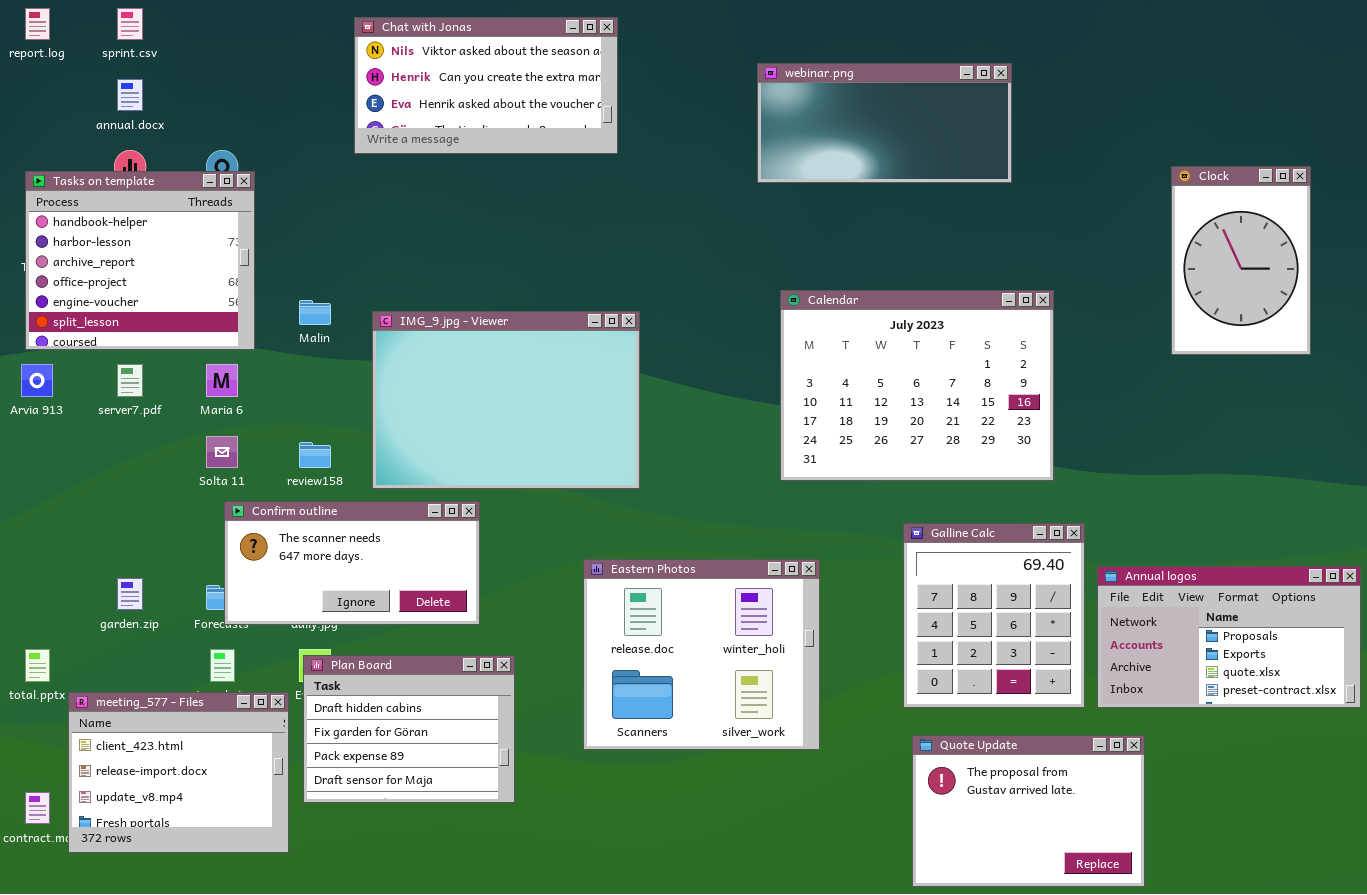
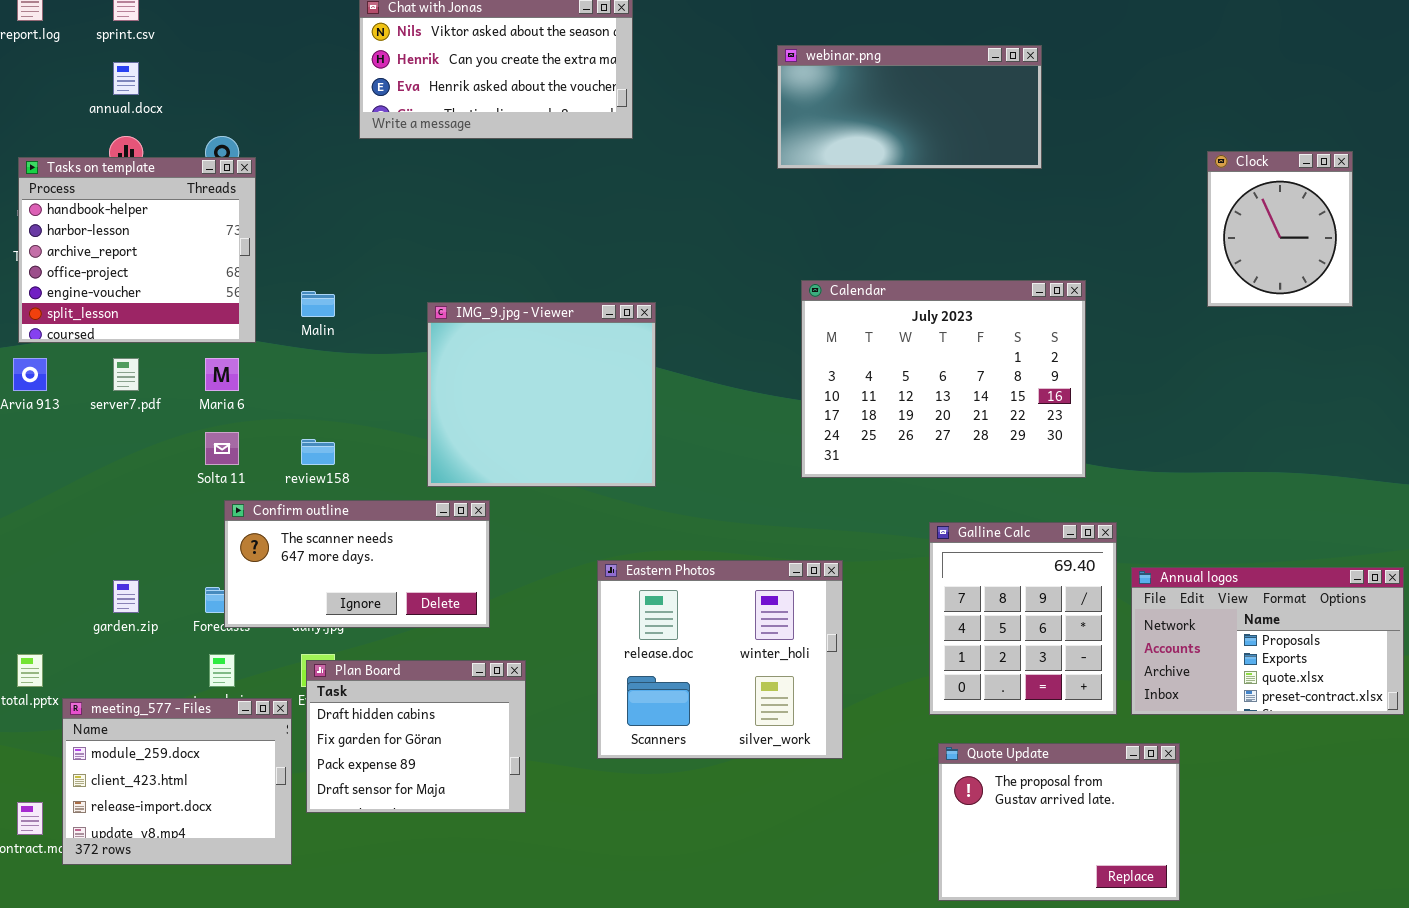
Clock: [1171,166,1311,355] -> [1207,151,1353,307], resized
IMG_9.jpg - Viewer: [372,311,640,489] -> [427,302,656,487], resized
meeting_577 - Files: [68,692,289,853] -> [62,698,292,865], scrolled up 1 row

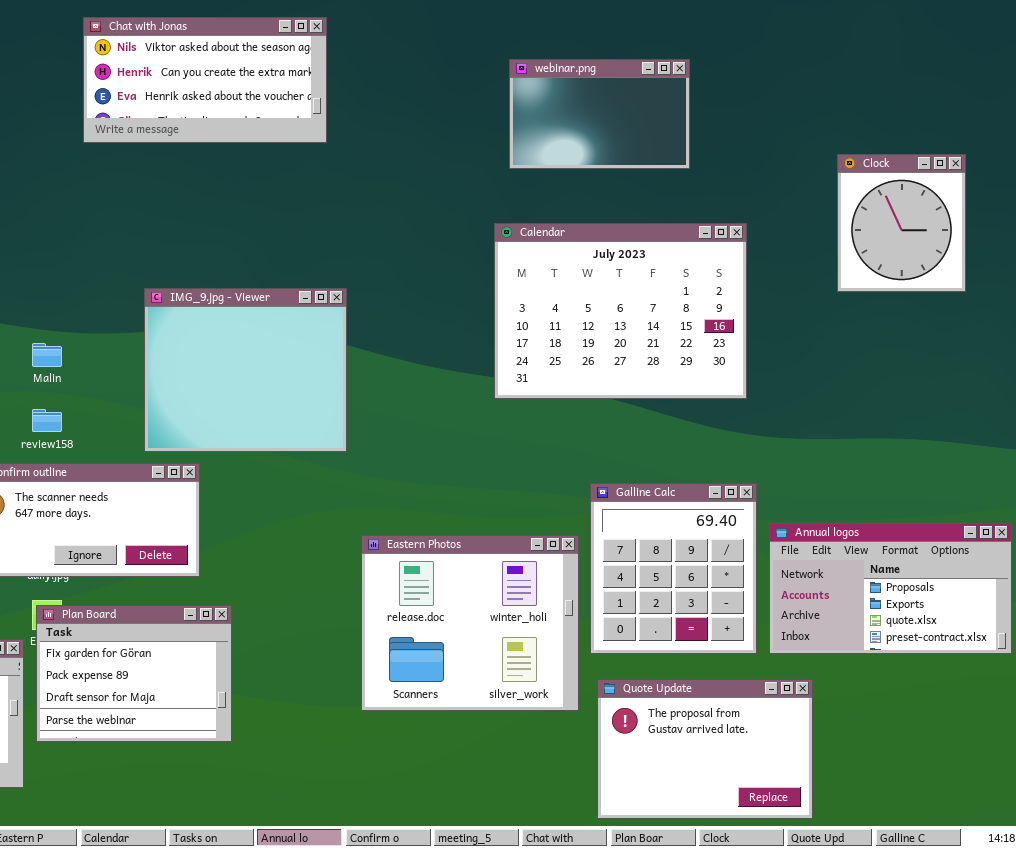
webinar.png: [777,45,1042,169] -> [509,59,690,169], resized
Calendar: [801,280,1086,478] -> [494,223,747,399], moved
Malin: [301,291,335,317] -> [32,343,62,367], moved
Eastern Photos: [597,560,843,759] -> [361,535,579,711], moved
Plan Board: [306,660,526,813] -> [36,605,232,742], scrolled down 1 row

